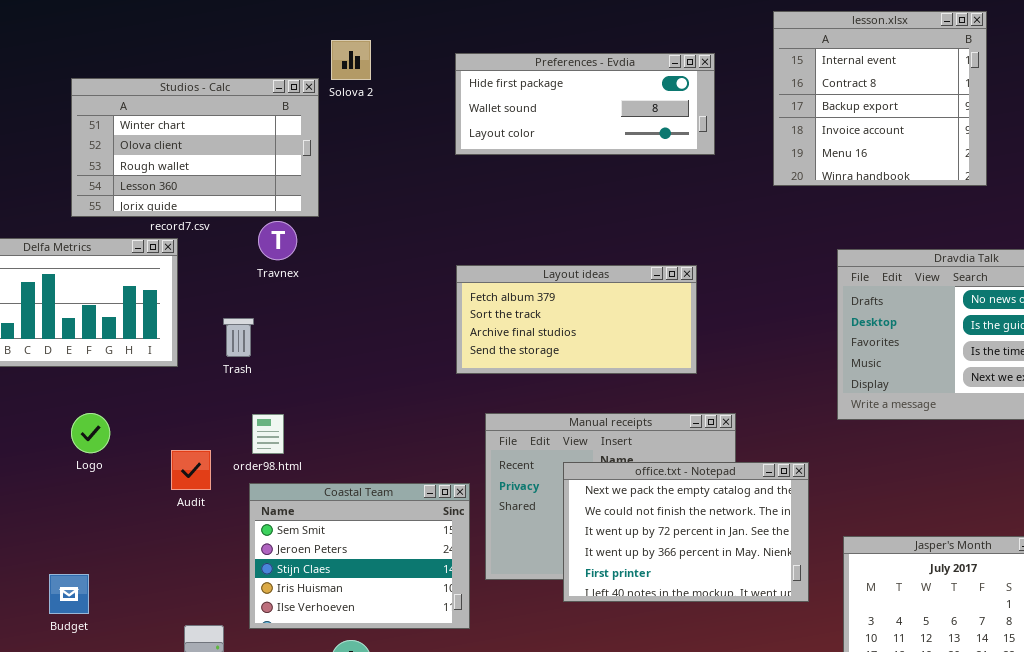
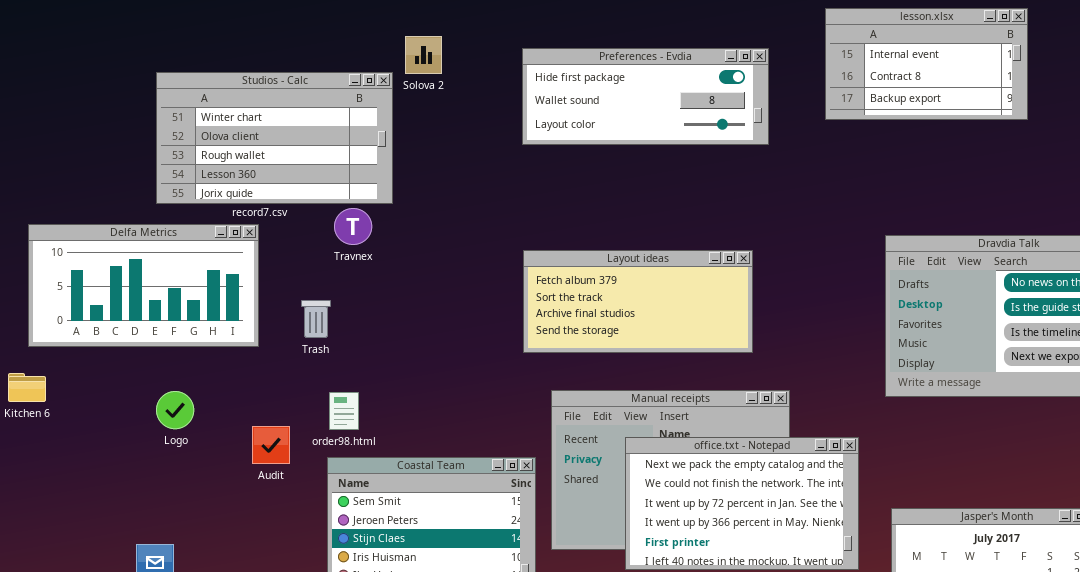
lesson.xlsx: [773,11,987,186] -> [825,8,1028,120], resized

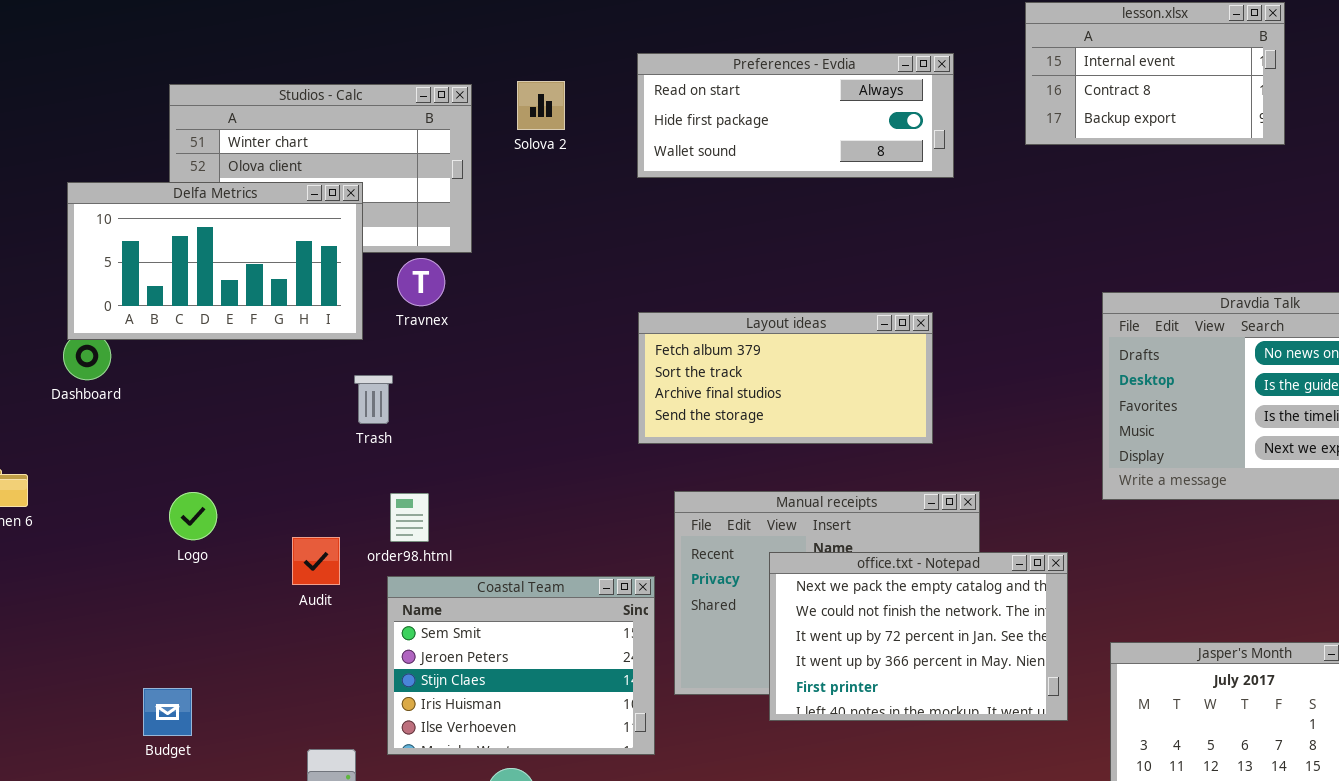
Solova 2: [405,36,442,74] -> [517,81,565,130], moved
Preferences - Evdia: [522,48,769,145] -> [637,53,954,178], scrolled up 1 row
Delfa Metrics: [28,224,259,347] -> [67,182,363,340], moved

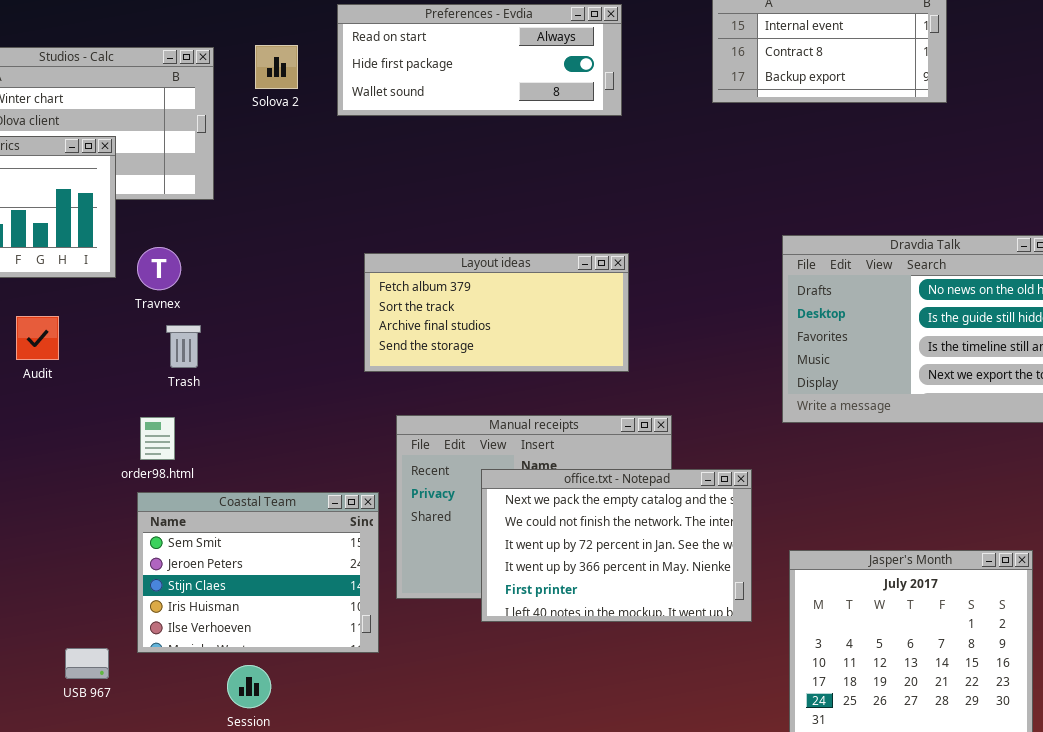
Preferences - Evdia: [637,53,954,178] -> [337,4,622,116], moved
Travnex: [397,258,445,306] -> [137,247,181,290], moved
Trash: [354,375,393,424] -> [166,325,201,368], moved
Audit: [292,537,340,585] -> [16,316,59,360], moved

